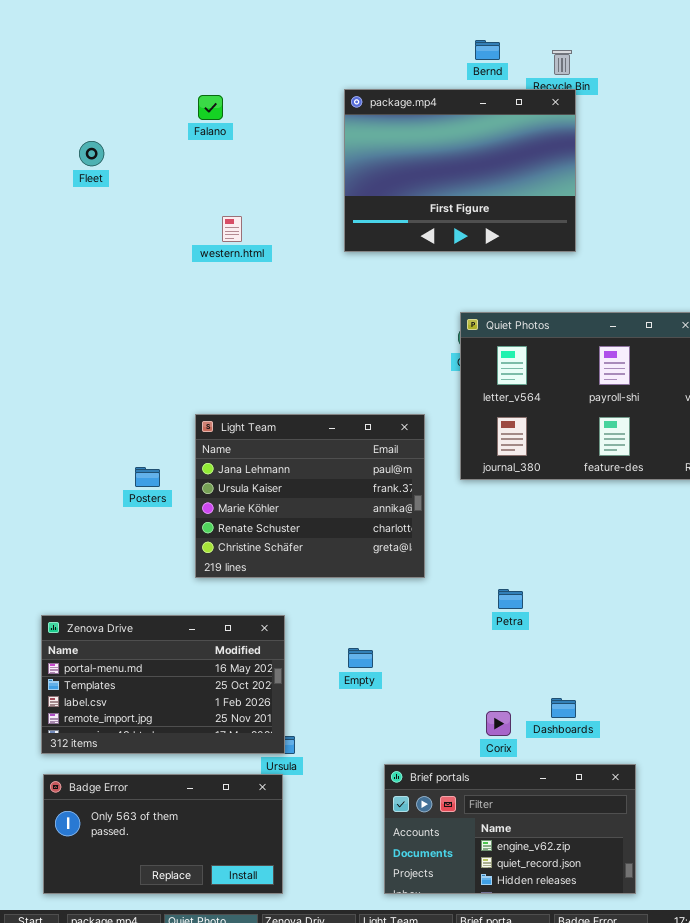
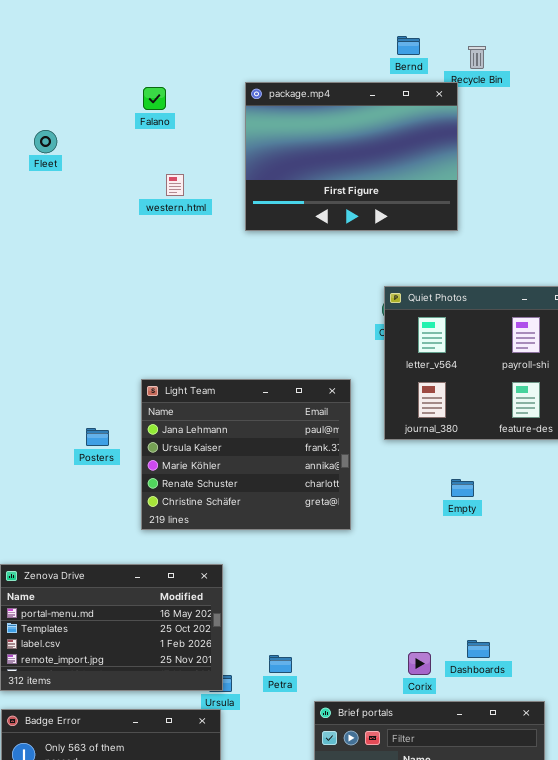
package.mp4: [344,89,576,252] -> [245,82,458,231], moved
western.html: [222,216,242,242] -> [166,174,184,196], moved
Petra: [498,589,523,609] -> [269,655,292,673], moved
Empty: [348,648,373,668] -> [451,479,474,497], moved

